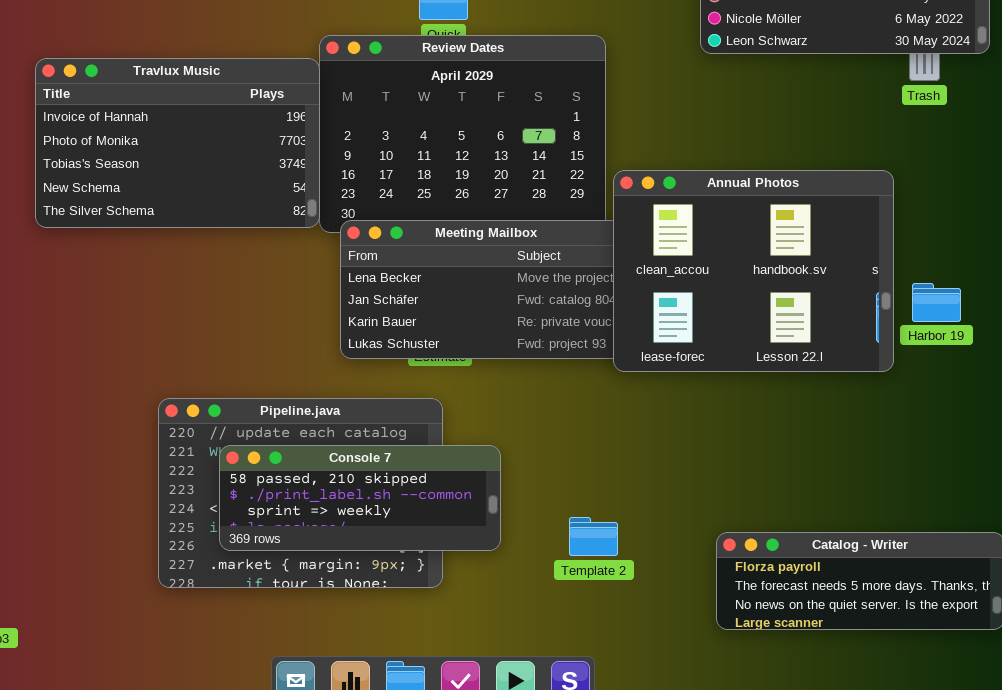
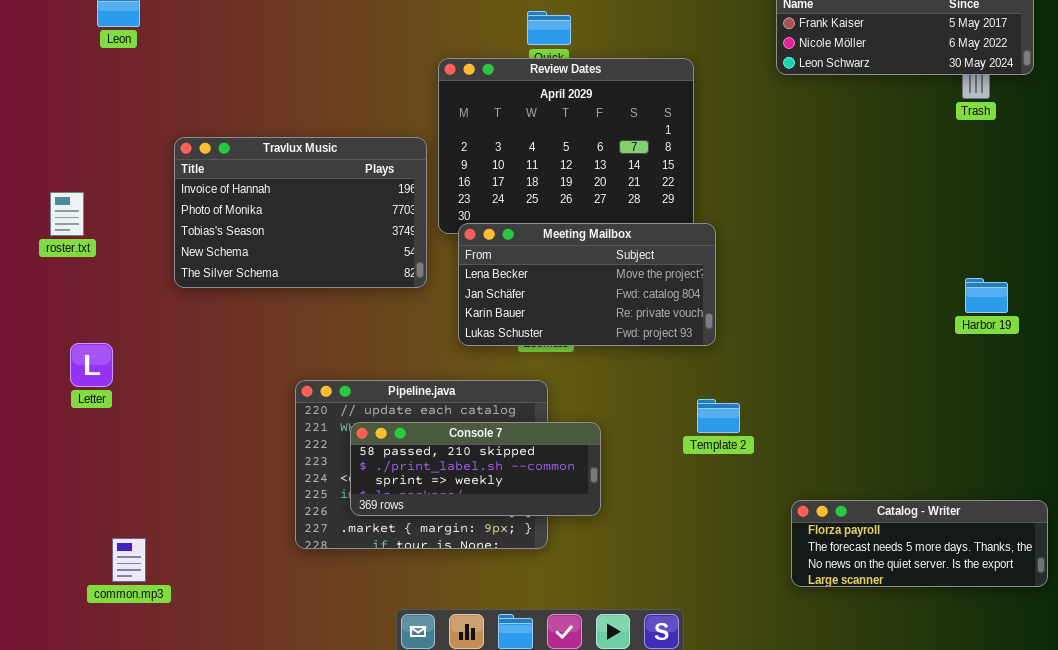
Travlux Music: [35,58,320,228] -> [174,137,427,288], moved
Annual Photos: [613,170,894,372] -> none, closed
Template 2: [569,517,618,556] -> [697,399,740,433], moved

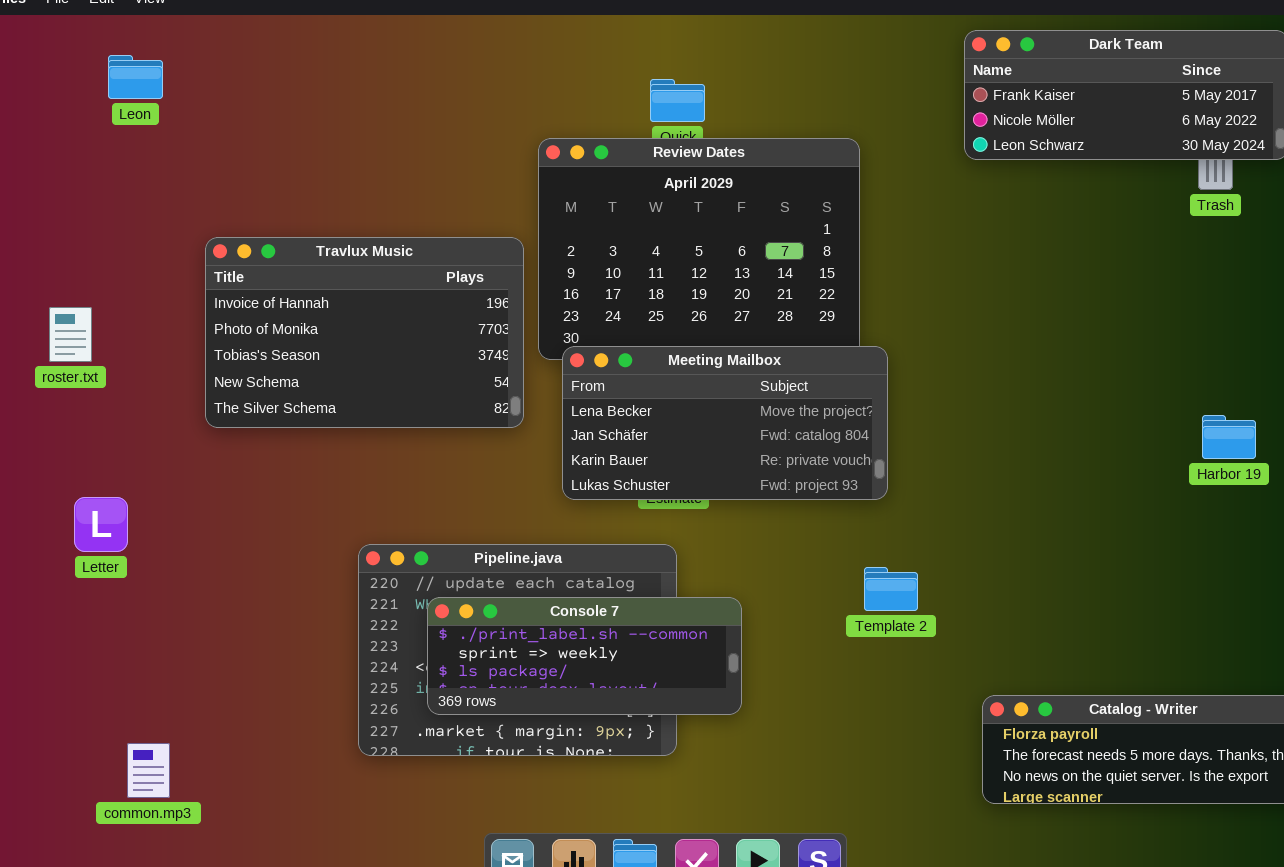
Console 7: [350,422,601,516] -> [427,597,742,715], scrolled down 1 row

